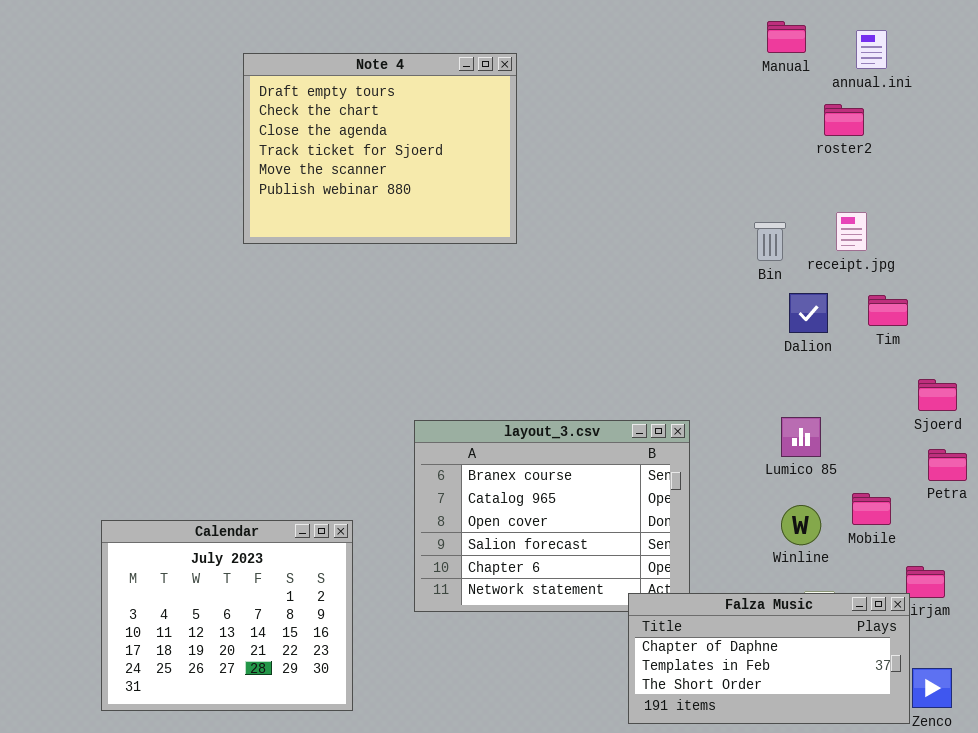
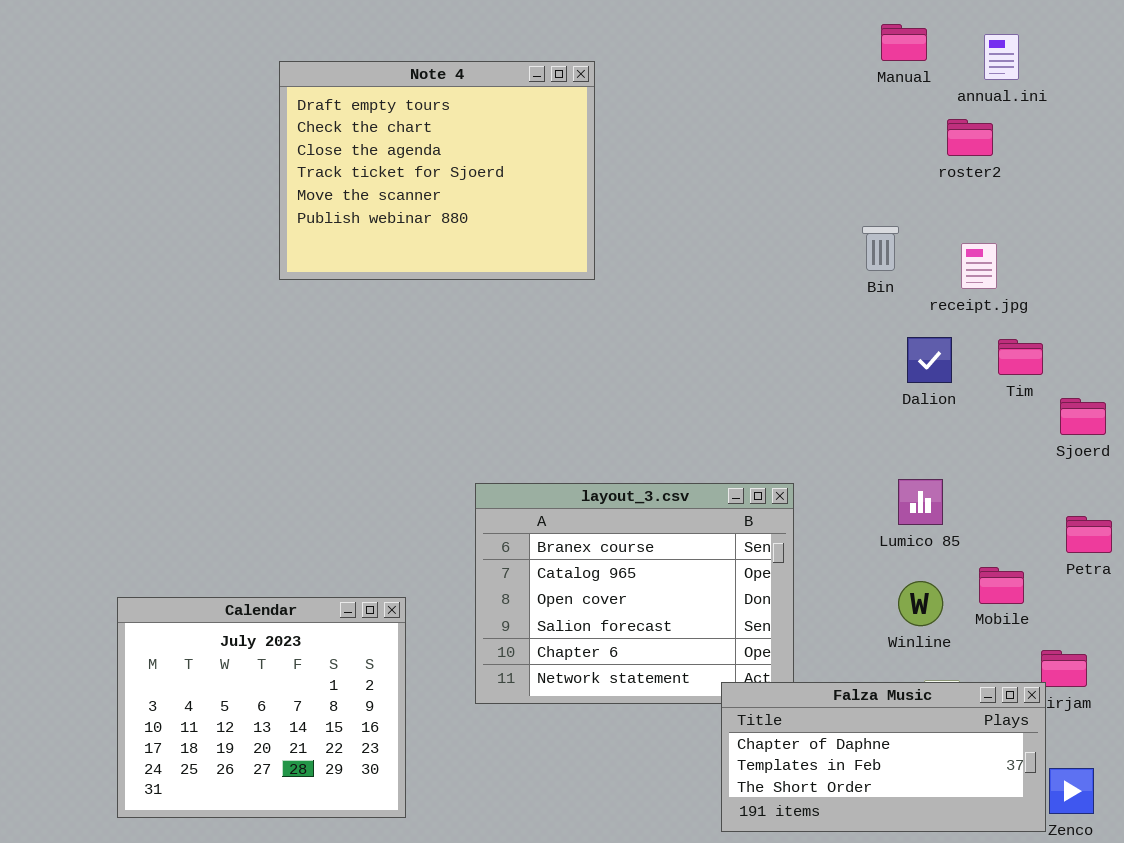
Bin: [754,222,786,261] -> [862,226,899,271], moved
Sjoerd: [918,379,957,411] -> [1060,398,1106,435], moved

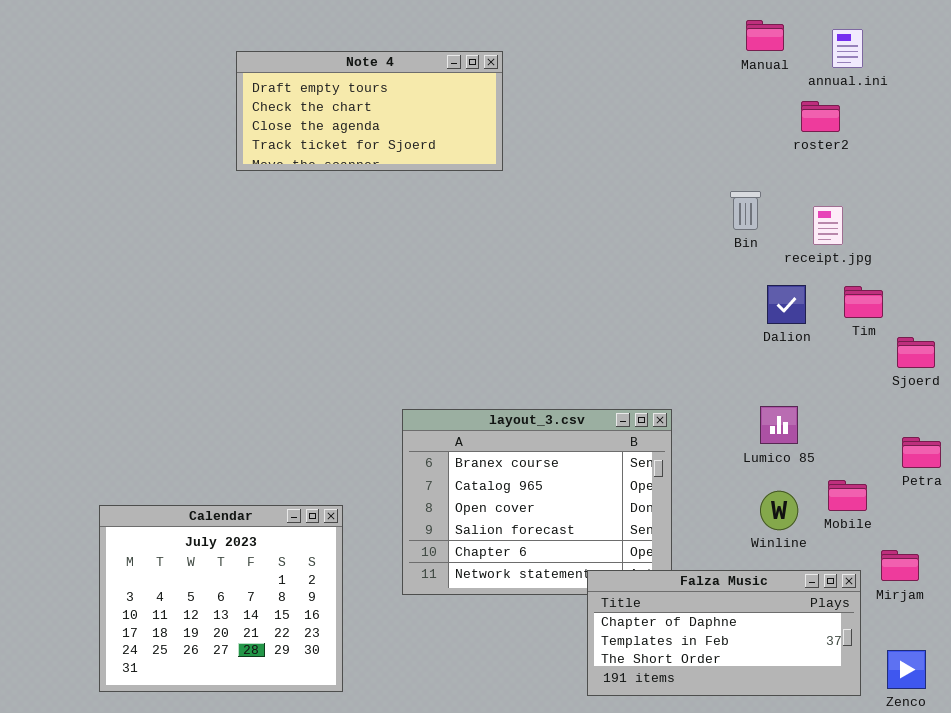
Note 4: [279,61,595,280] -> [236,51,503,171], resized
Falza Music: [721,682,1046,832] -> [587,570,861,696], moved

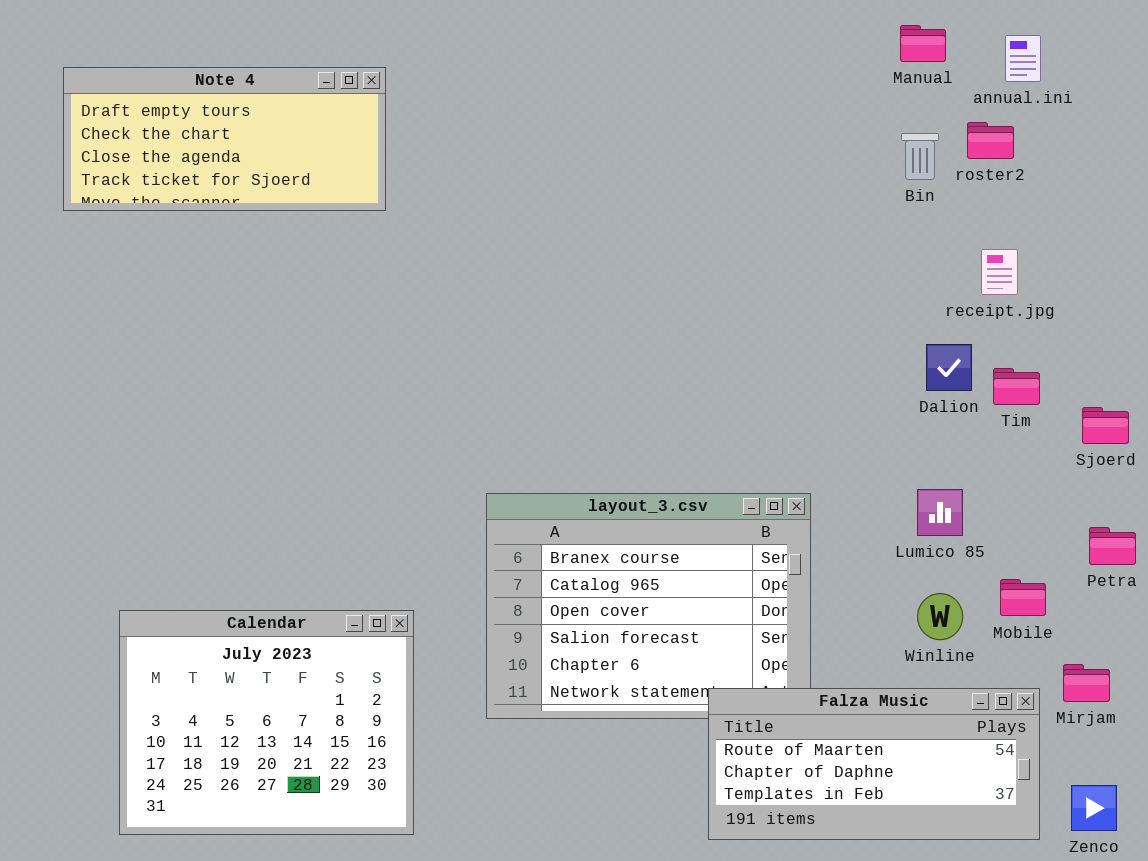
Note 4: [236,51,503,171] -> [63,67,386,211], moved
Bin: [730,191,761,230] -> [901,133,939,180], moved
Tim: [844,286,883,318] -> [993,368,1040,405], moved
Falza Music: [587,570,861,696] -> [708,688,1040,840], scrolled up 1 row

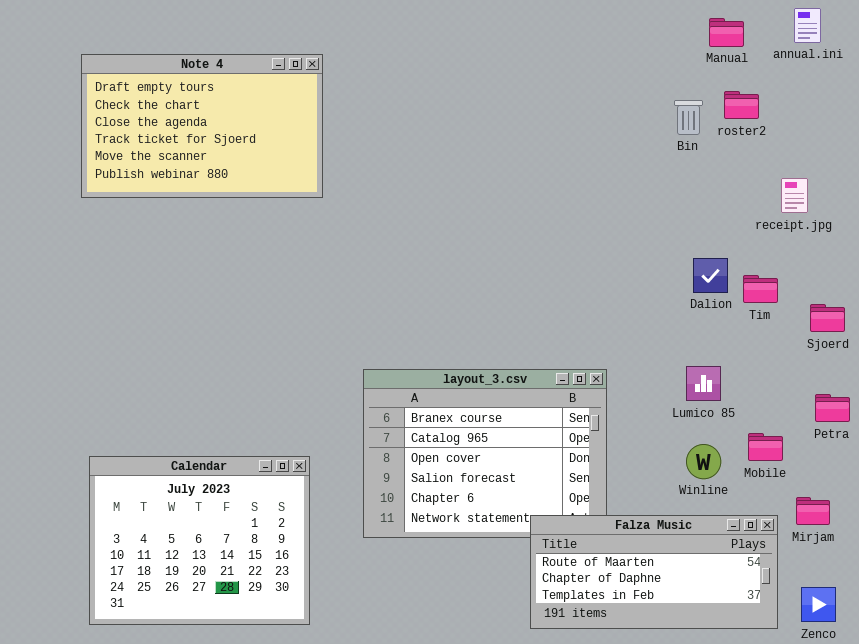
Manual: [900,25,946,62] -> [709,18,744,47], moved
annual.ini: [1005,35,1041,82] -> [794,8,821,43], moved
Note 4: [63,67,386,211] -> [81,54,323,198], moved, resized
receipt.jpg: [981,249,1018,295] -> [781,178,808,213], moved

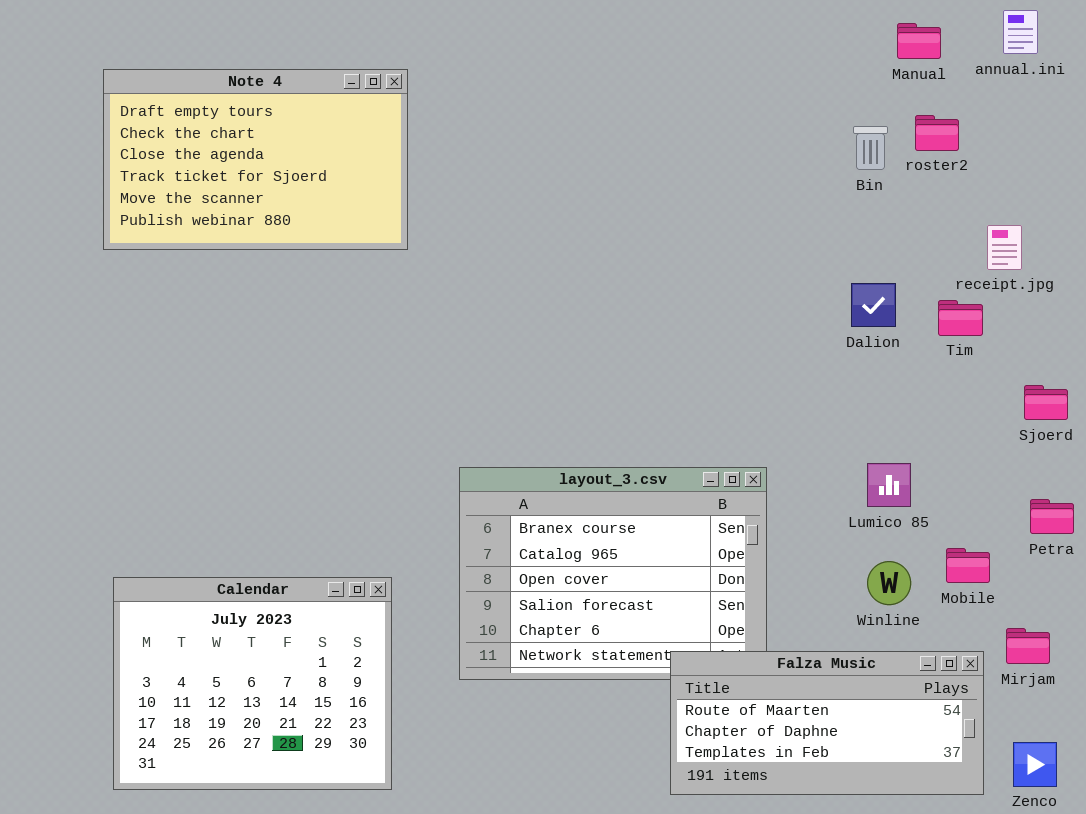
Dalion: [693,258,728,293] -> [851,283,896,327], moved
Tim: [743,275,778,303] -> [938,300,983,336], moved

